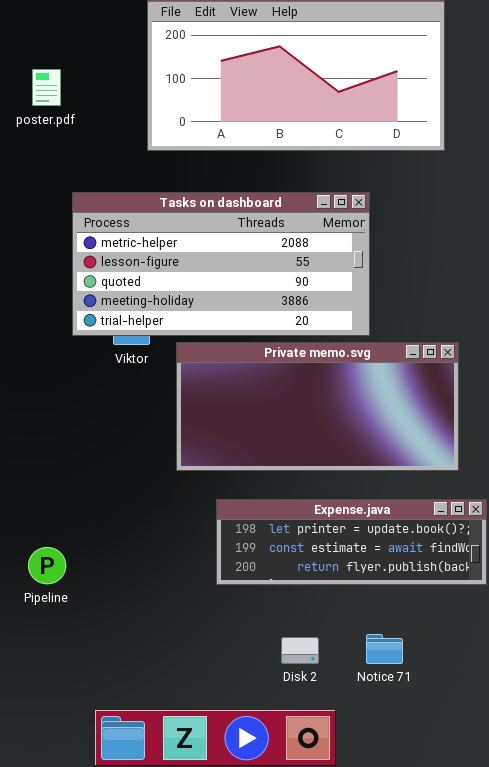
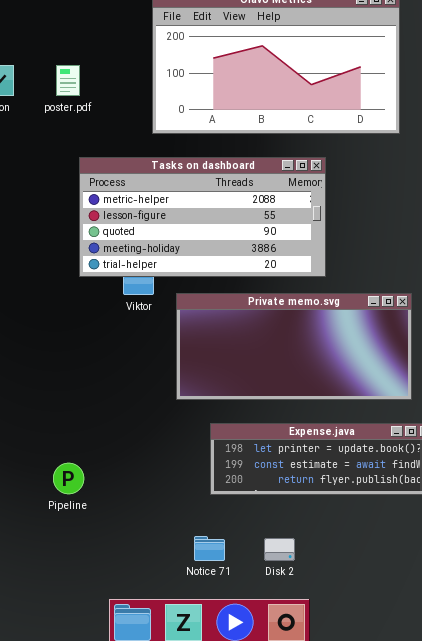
Tasks on dashboard: [72,192,370,336] -> [79,157,326,277], moved
Notice 71: [366,634,403,664] -> [194,536,225,561], moved

